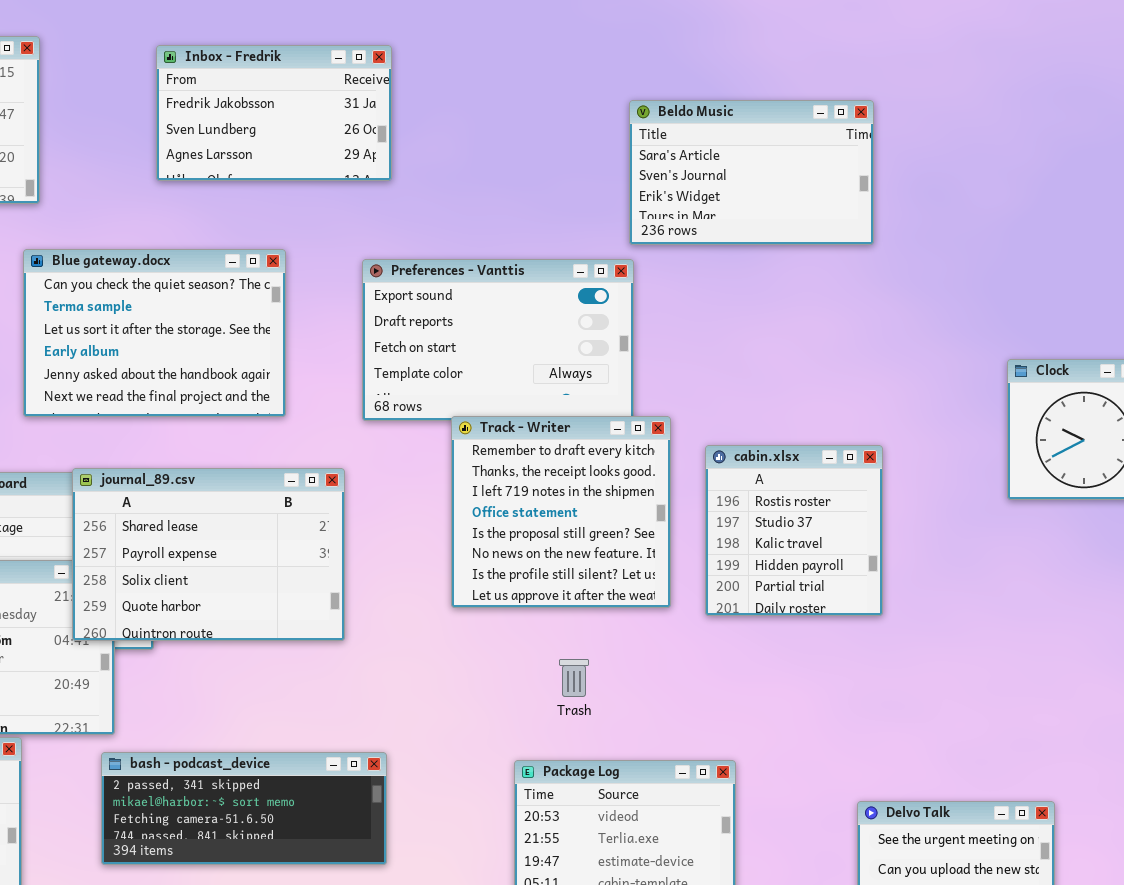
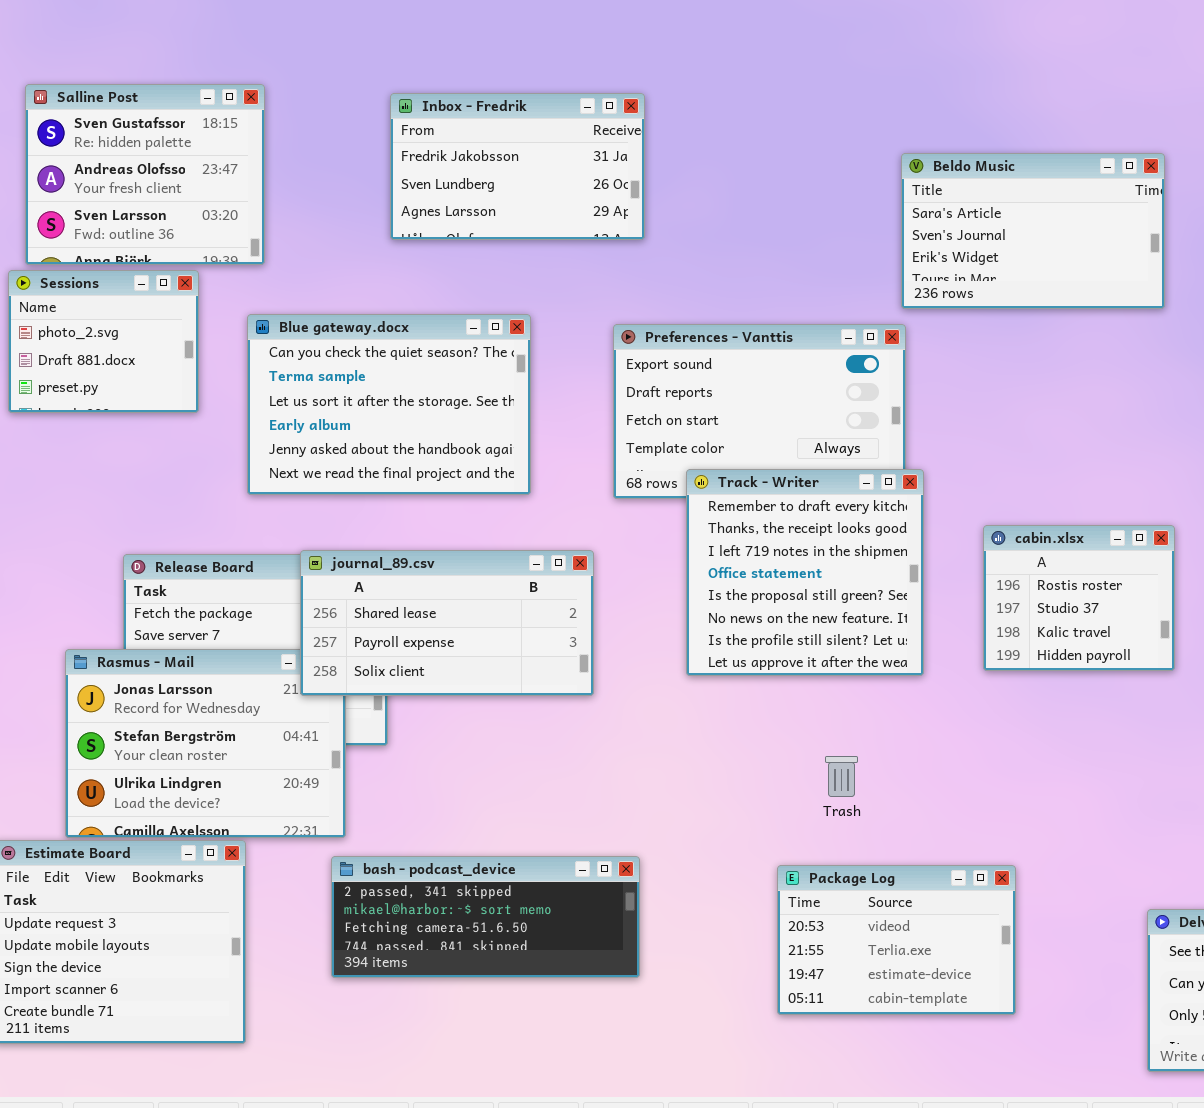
Track - Writer: [451,416,671,608] -> [686,469,924,676], moved
cabin.xlsx: [705,445,883,616] -> [983,525,1175,671], resized
journal_89.csv: [72,468,345,641] -> [300,550,594,696], resized

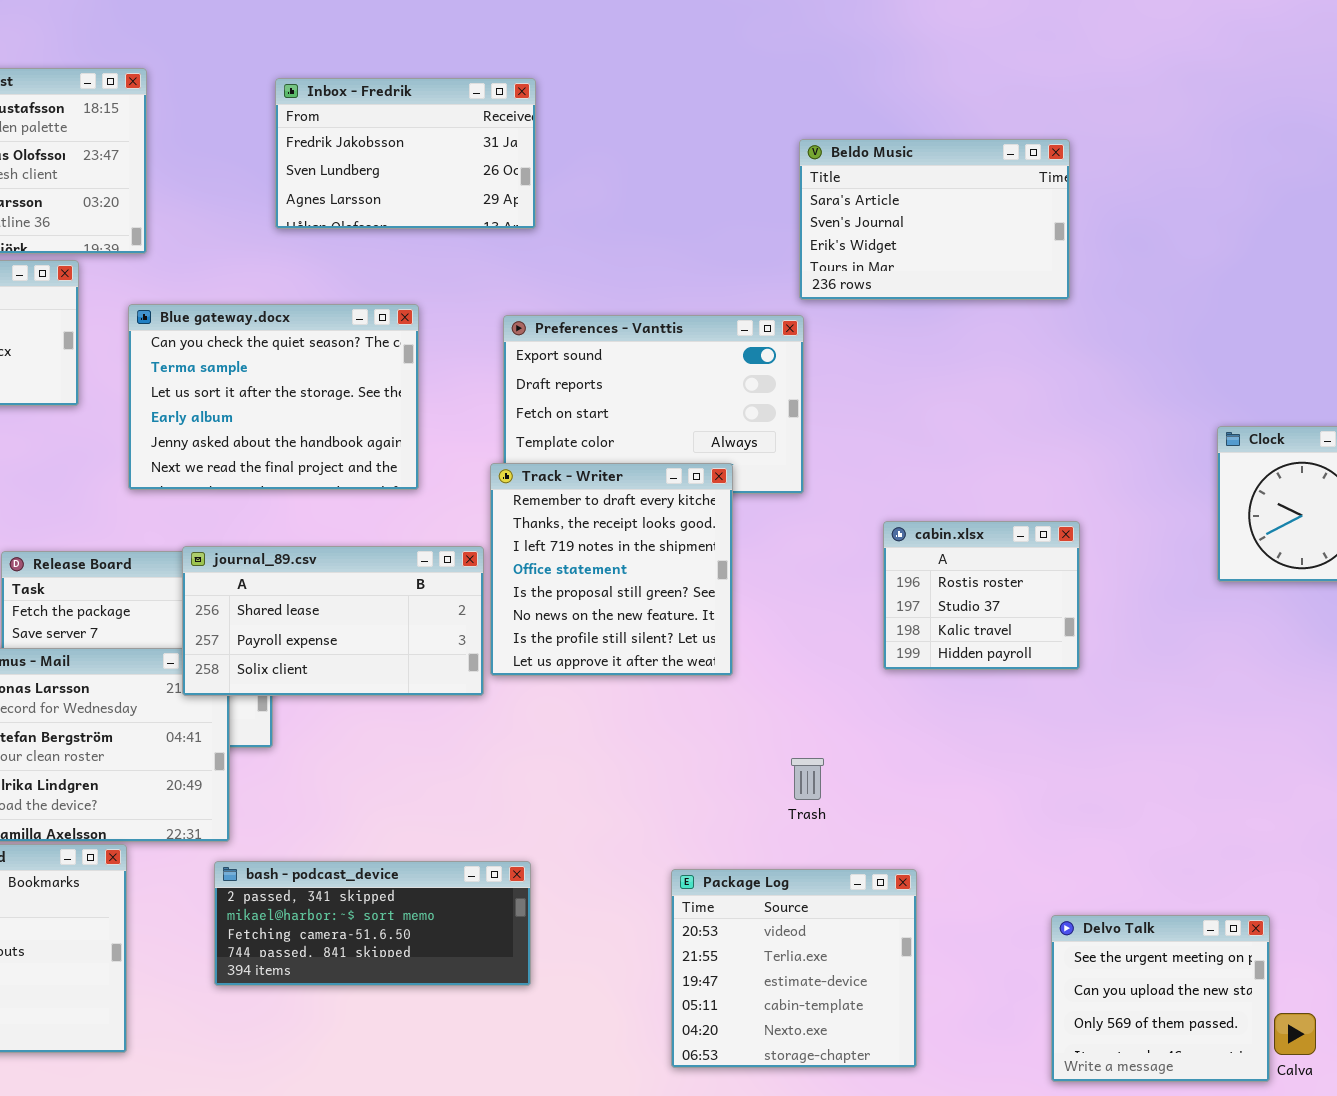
Track - Writer: [686,469,924,676] -> [490,463,733,676], moved
Trash: [825,756,858,797] -> [791,758,824,800], moved
Package Log: [777,865,1016,1015] -> [671,869,917,1068], resized

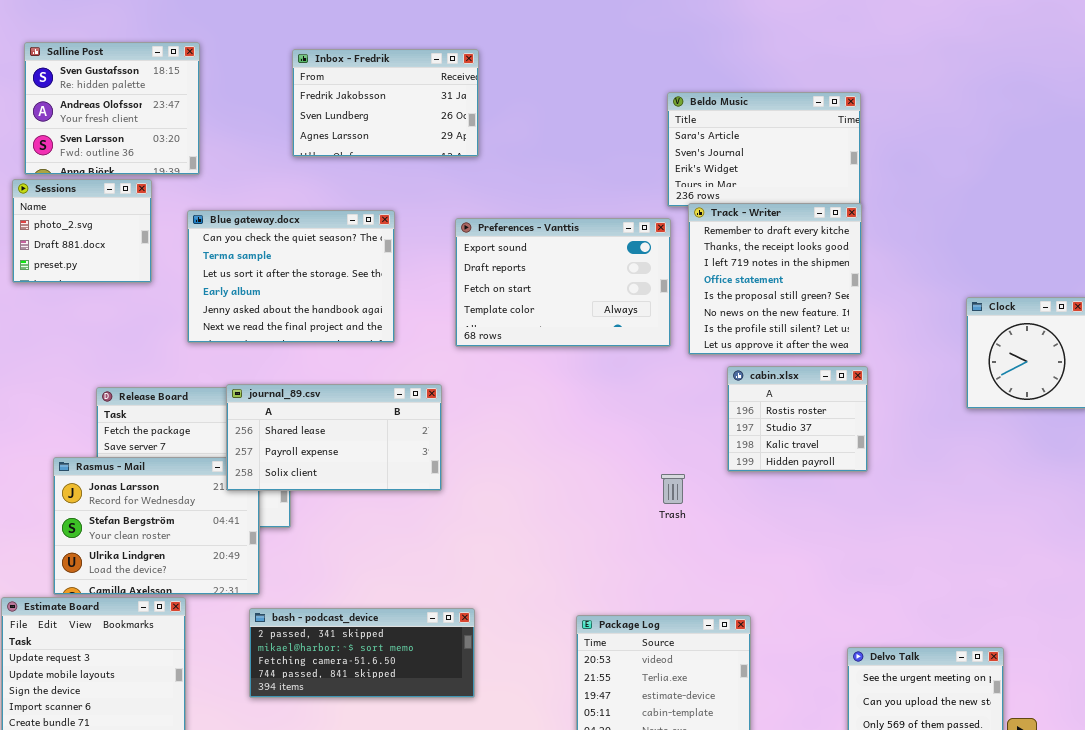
Track - Writer: [490,463,733,676] -> [688,203,862,355], moved
Trash: [791,758,824,800] -> [661,474,685,504], moved

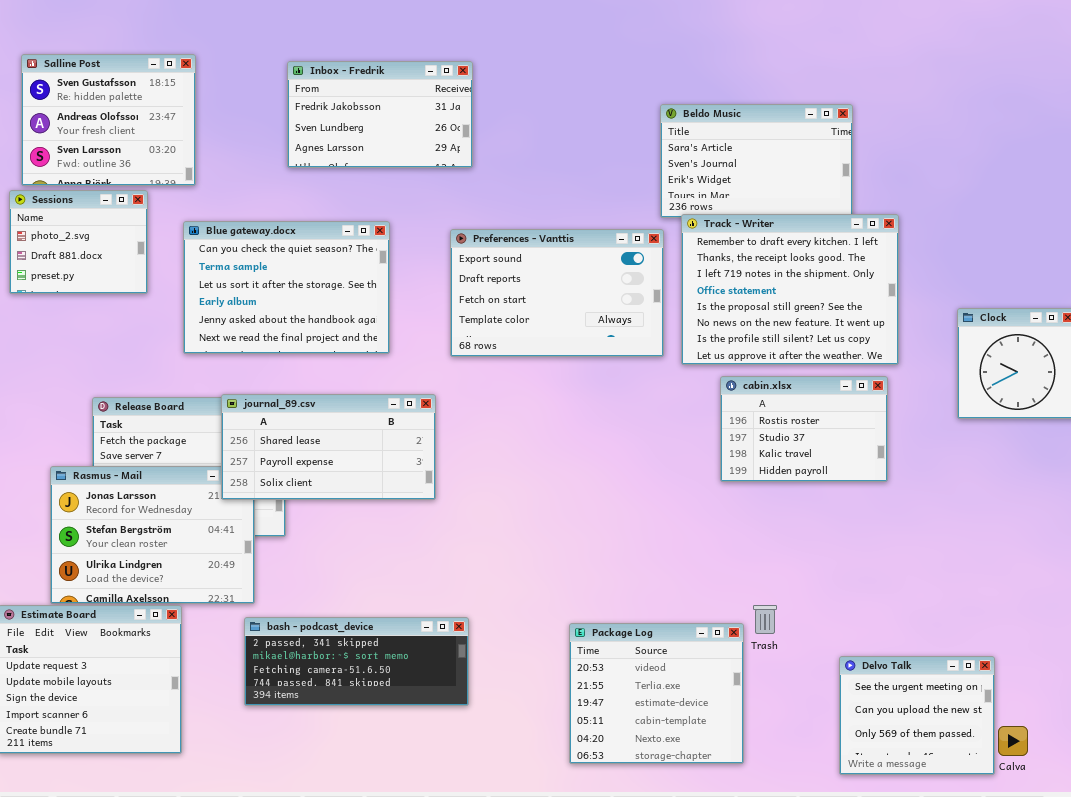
Track - Writer: [688,203,862,355] -> [681,214,899,365], resized
cabin.xlsx: [727,366,868,472] -> [720,376,888,482], resized
Trash: [661,474,685,504] -> [753,605,777,634], moved

